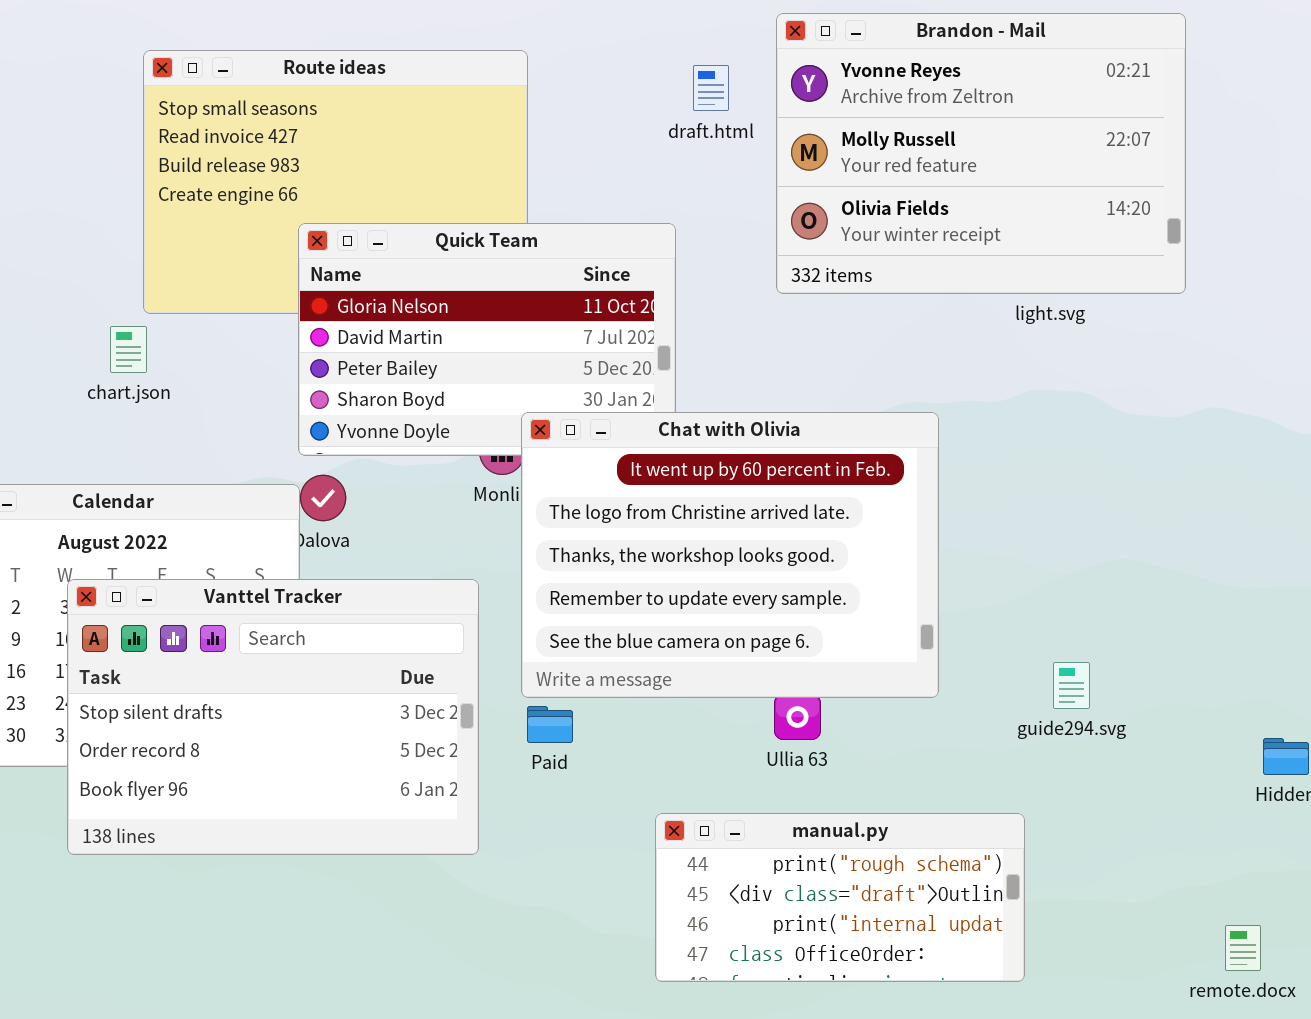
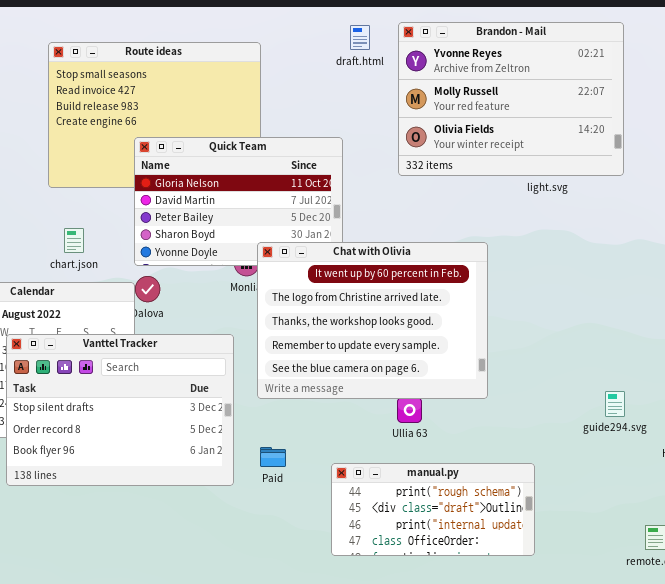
draft.html: [693,65,729,111] -> [350,25,370,50], moved
chart.json: [110,326,147,373] -> [64,228,84,253], moved
guide294.svg: [1053,662,1090,709] -> [605,391,625,417], moved
Paid: [527,706,573,743] -> [260,447,286,467], moved

